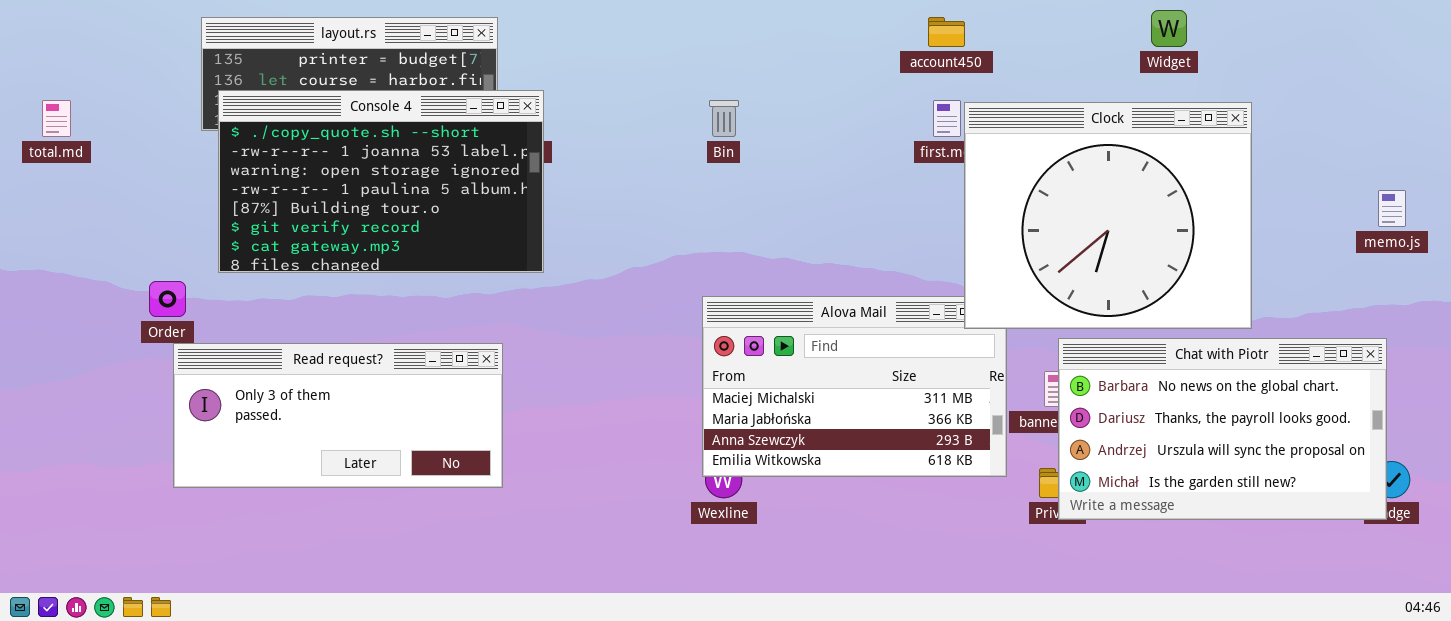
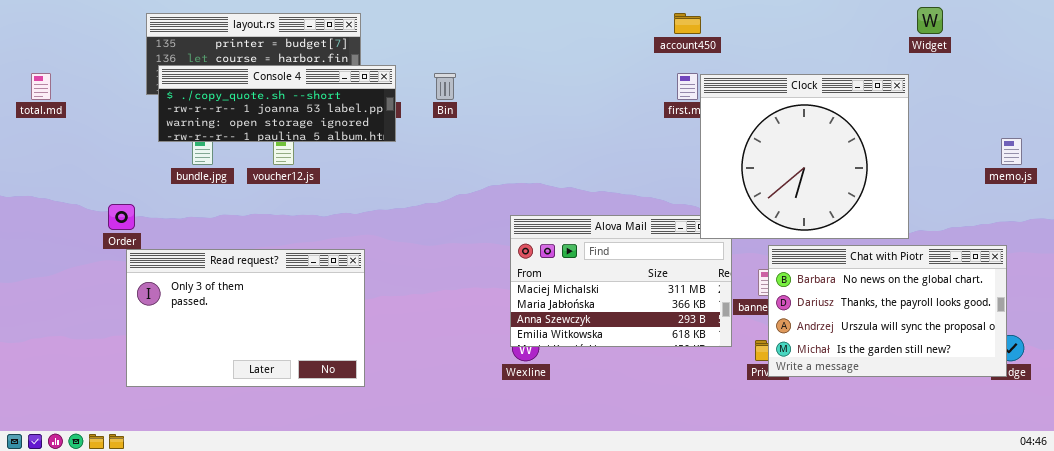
Widget: [1151,10,1187,47] -> [917,7,943,34], moved
Console 4: [218,90,544,273] -> [158,65,396,142], resized
Bin: [709,100,739,137] -> [434,73,456,100], moved
Read request?: [173,343,503,488] -> [126,249,365,387], resized

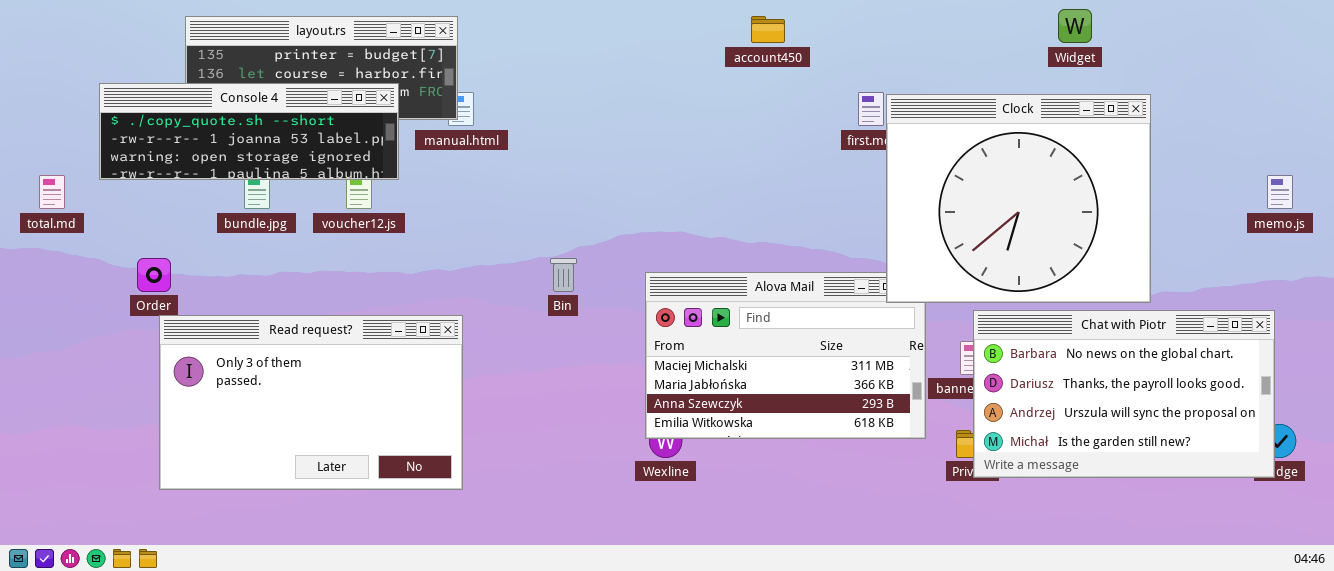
Widget: [917,7,943,34] -> [1058,9,1092,43], moved
account450: [674,13,701,34] -> [751,16,785,43], moved
Console 4: [158,65,396,142] -> [99,83,399,180], moved
total.md: [31,73,51,100] -> [39,175,65,209], moved
Bin: [434,73,456,100] -> [550,258,577,292], moved

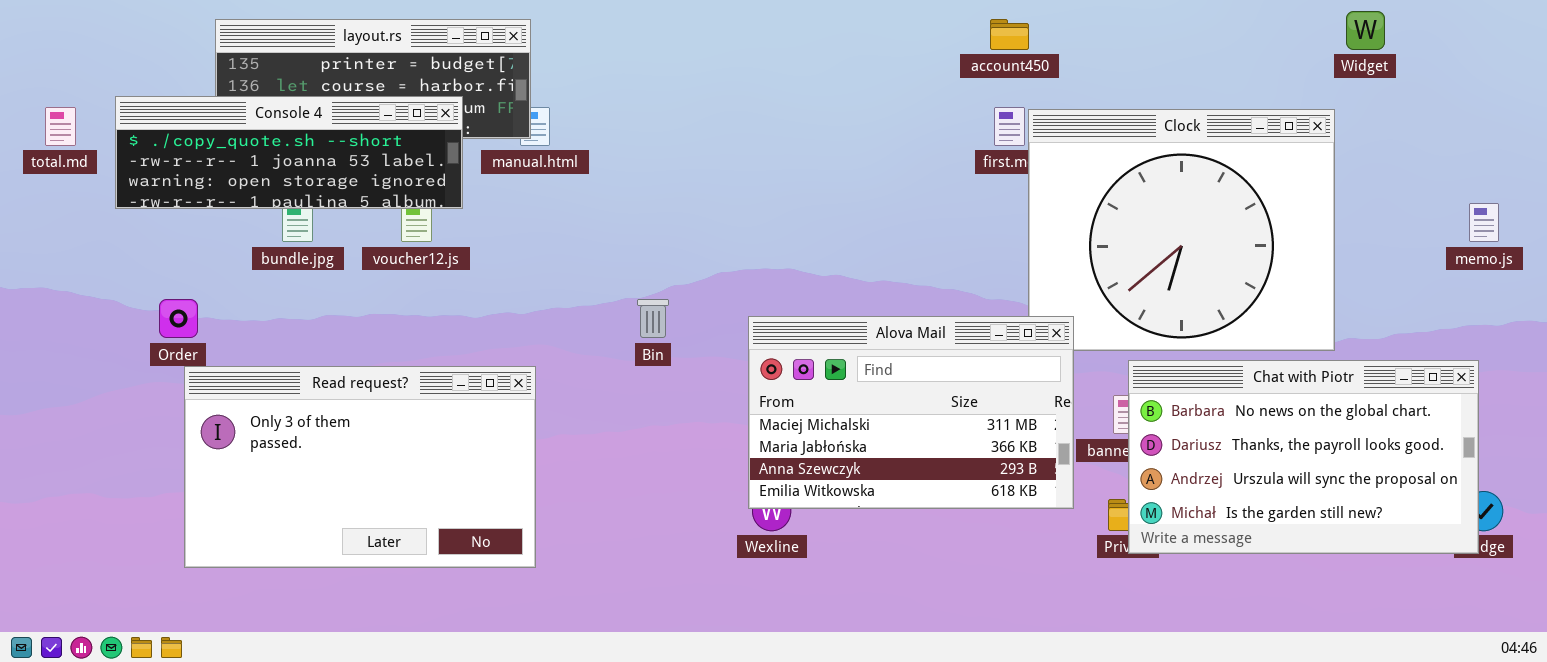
Widget: [1058,9,1092,43] -> [1346,11,1385,50], moved
account450: [751,16,785,43] -> [990,19,1029,50], moved
total.md: [39,175,65,209] -> [45,107,76,146], moved
Alova Mail: [645,272,926,439] -> [748,316,1074,509], raised

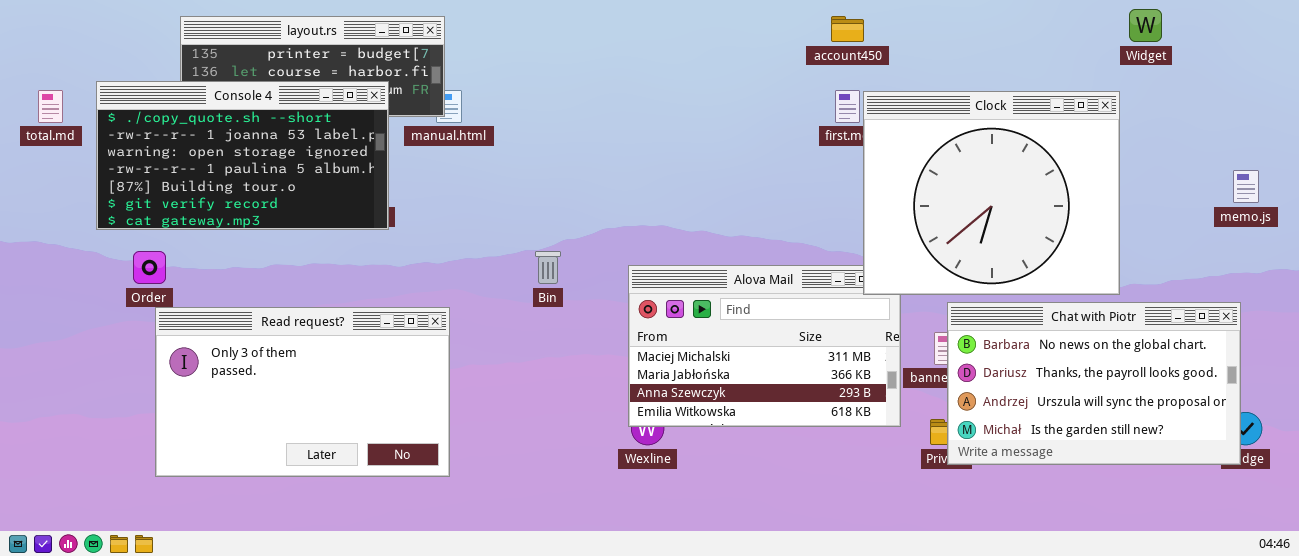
Console 4: [115,96,463,209] -> [96,81,389,230], resized
Clock: [1028,109,1335,351] -> [863,91,1120,295], raised

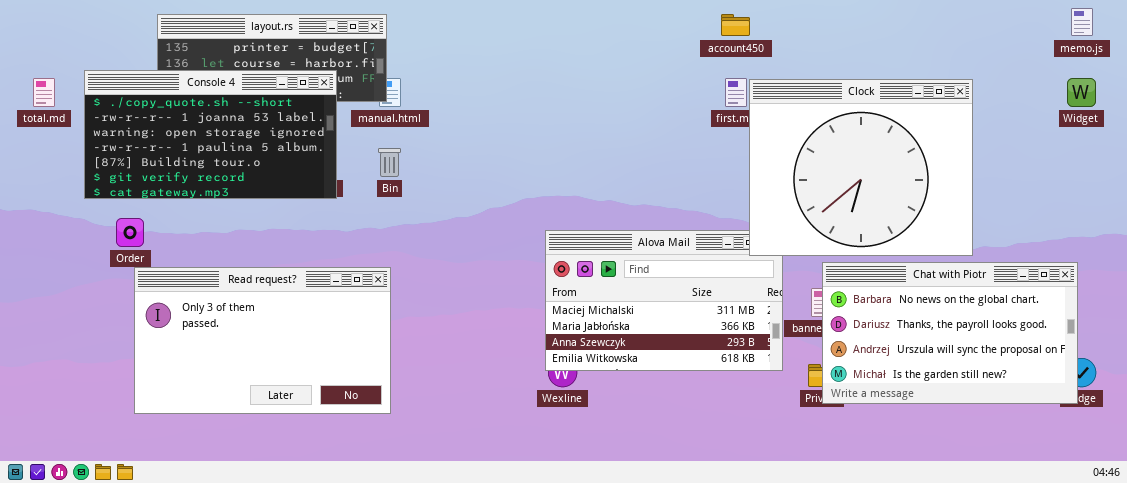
Widget: [1129,9,1162,42] -> [1067,78,1096,107], moved
memo.js: [1233,170,1259,203] -> [1071,8,1093,36], moved
Bin: [535,251,561,284] -> [378,148,401,177], moved

